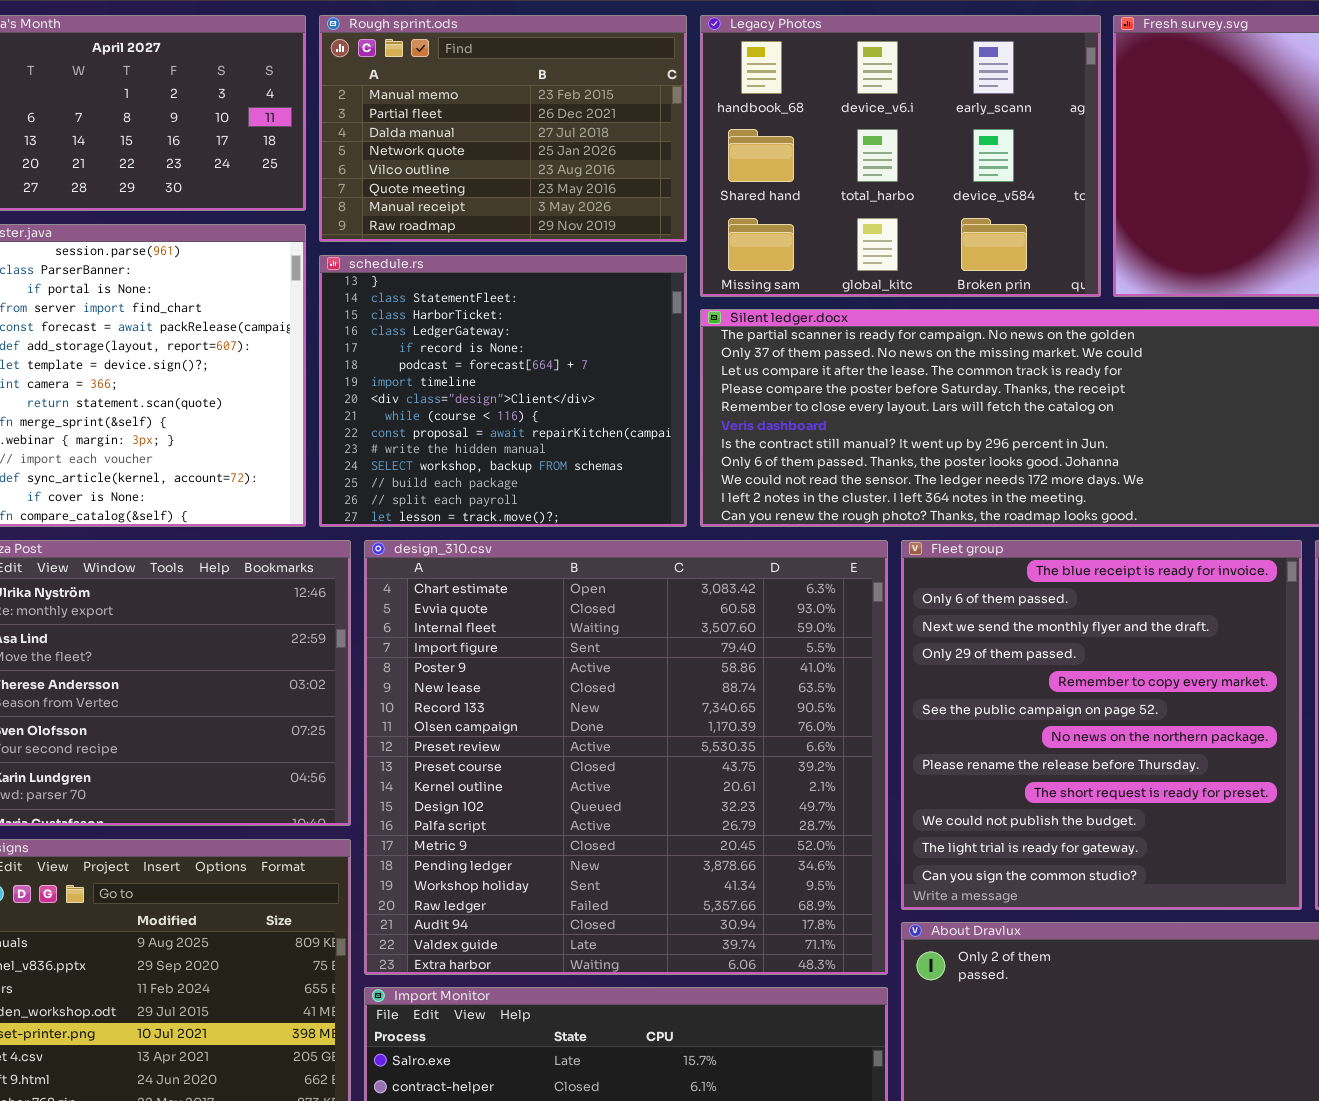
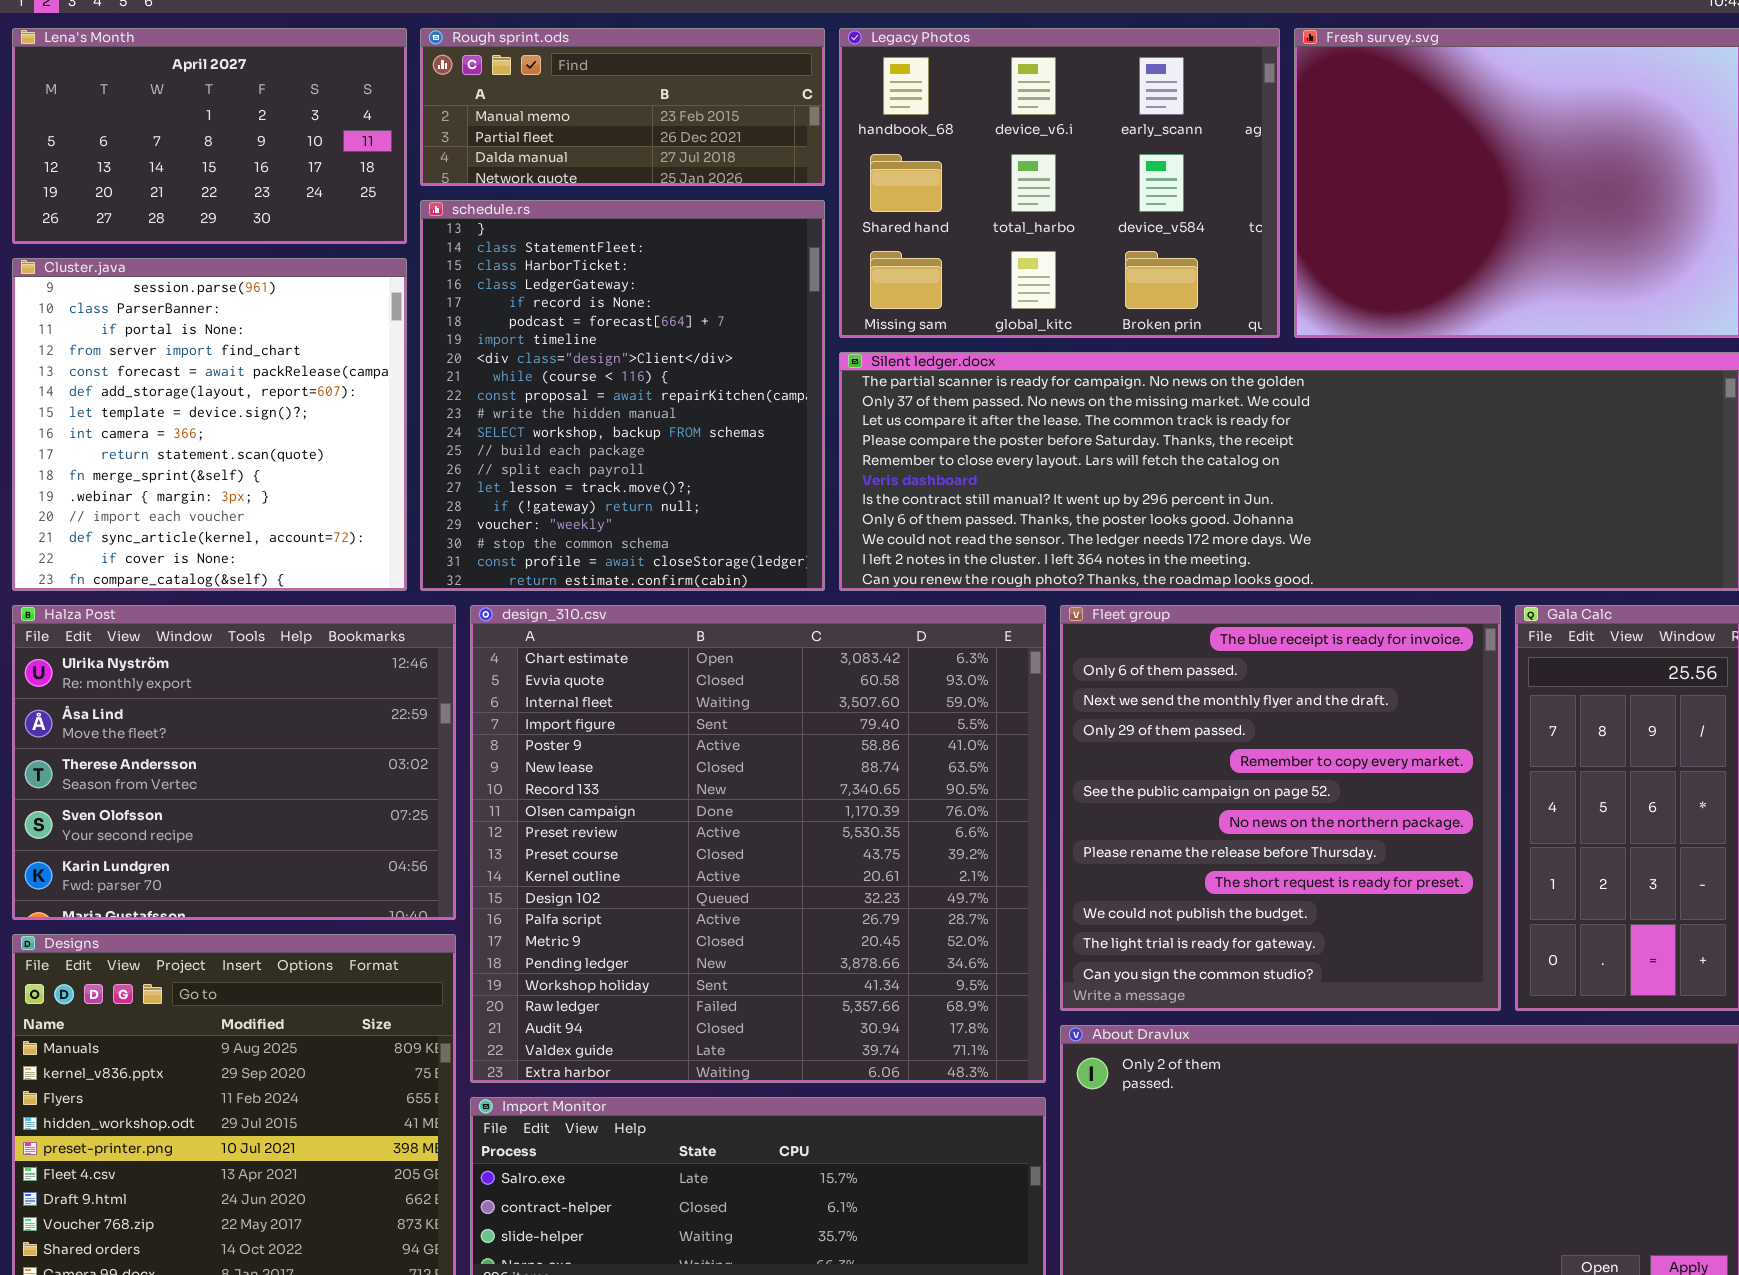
Rough sprint.ods: [319,15,687,242] -> [420,28,825,186], resized
schedule.rs: [319,255,687,527] -> [420,200,825,591], resized

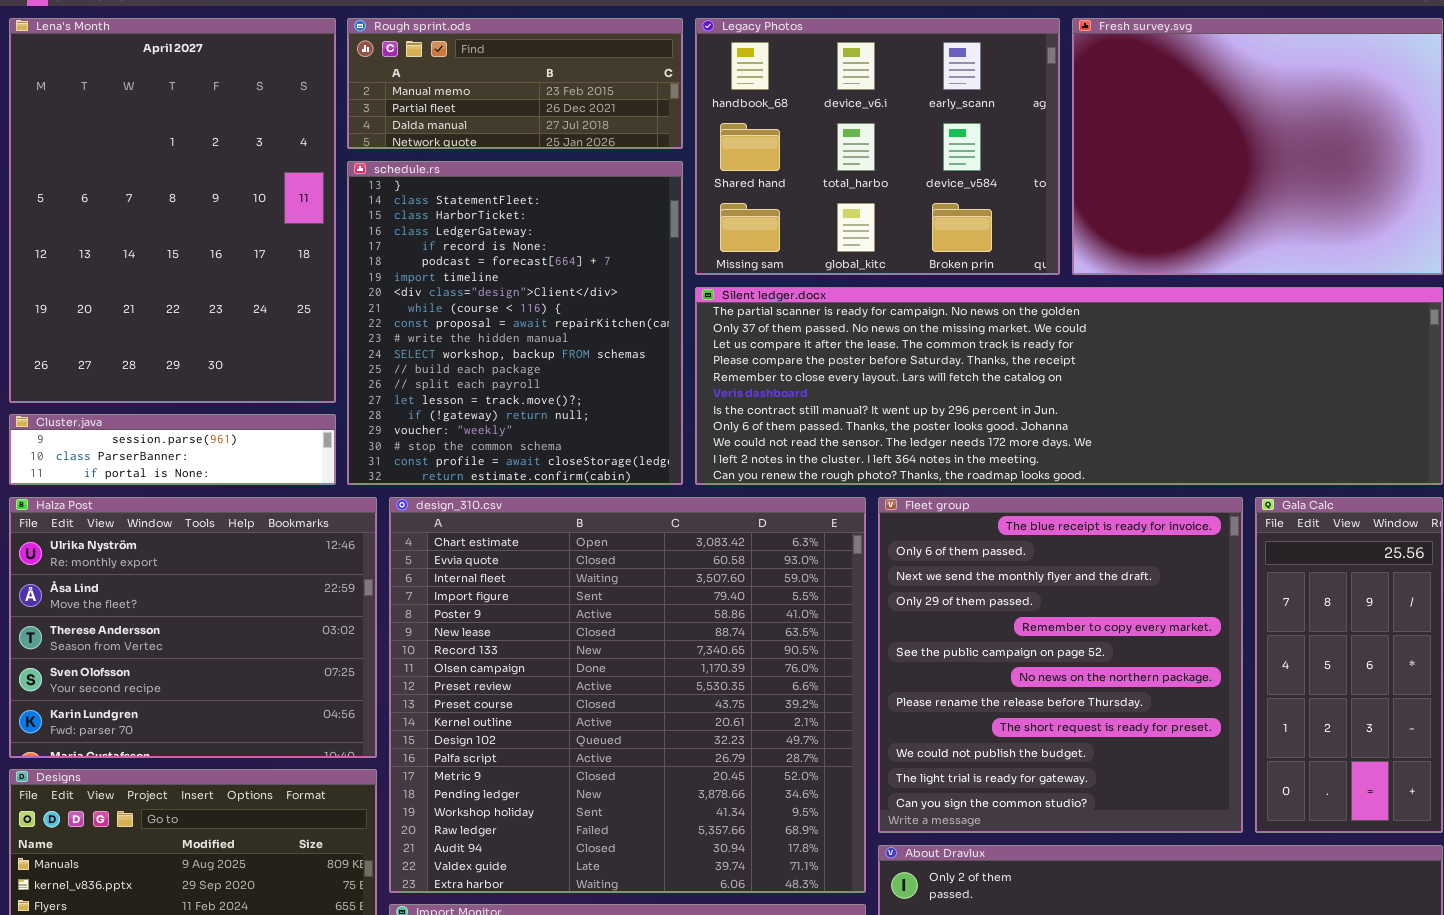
Lena's Month: [12,28,407,244] -> [9,18,336,403], resized
Cluster.java: [12,258,407,591] -> [9,414,336,485], resized

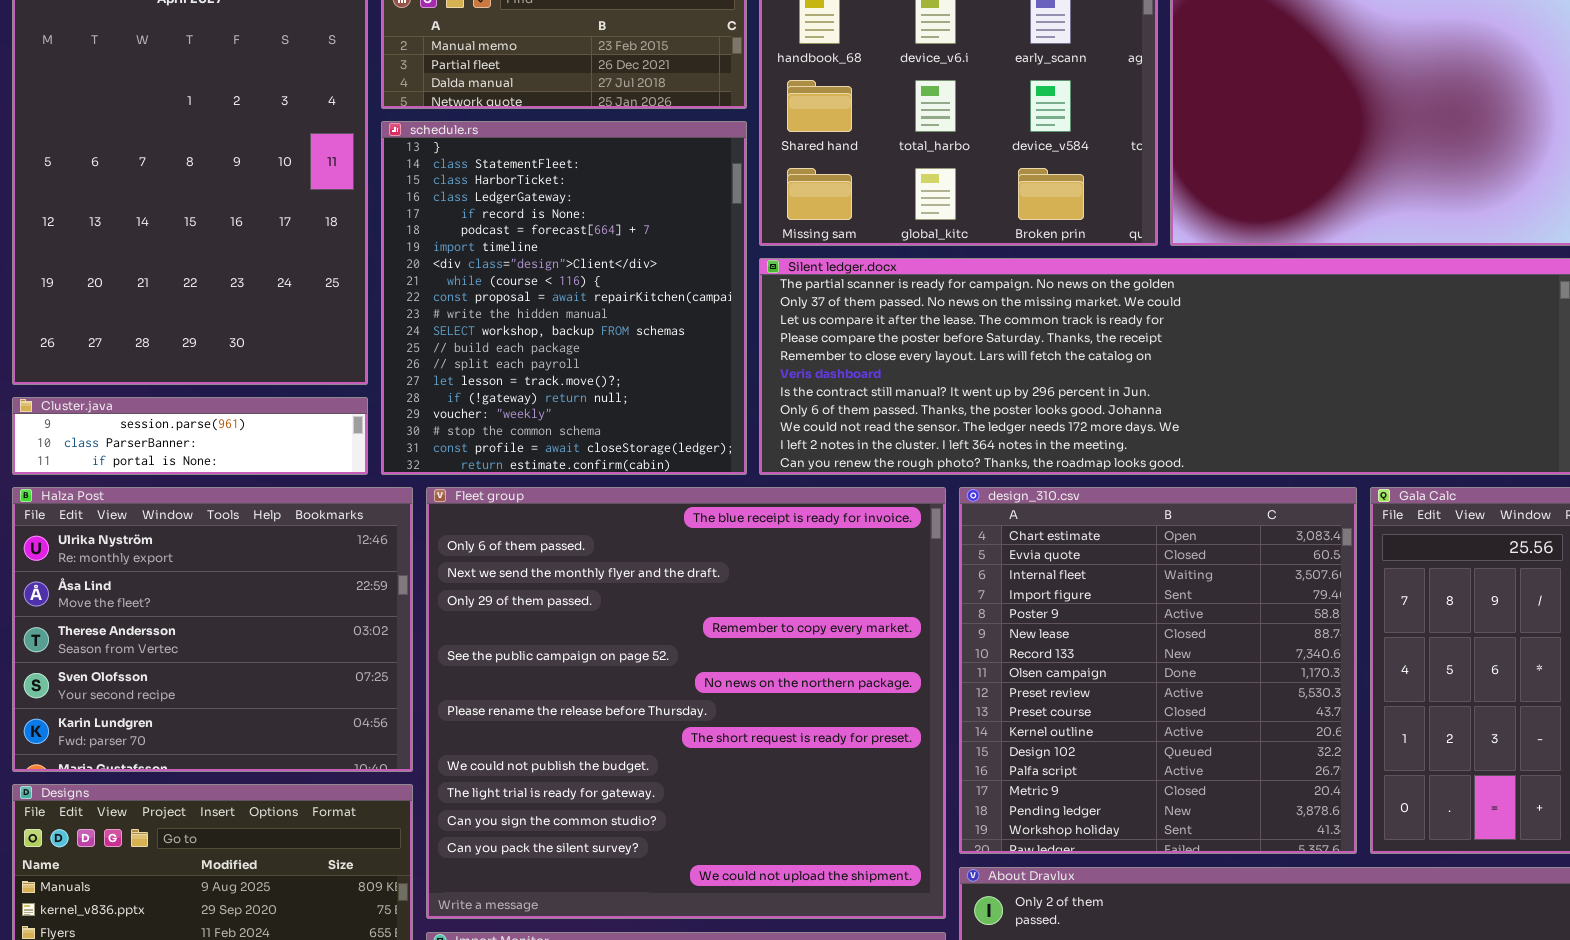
design_310.csv: [389,497,866,893] -> [959,487,1357,854], moved, resized
Fleet group: [878,497,1243,833] -> [426,487,946,919], moved, resized

